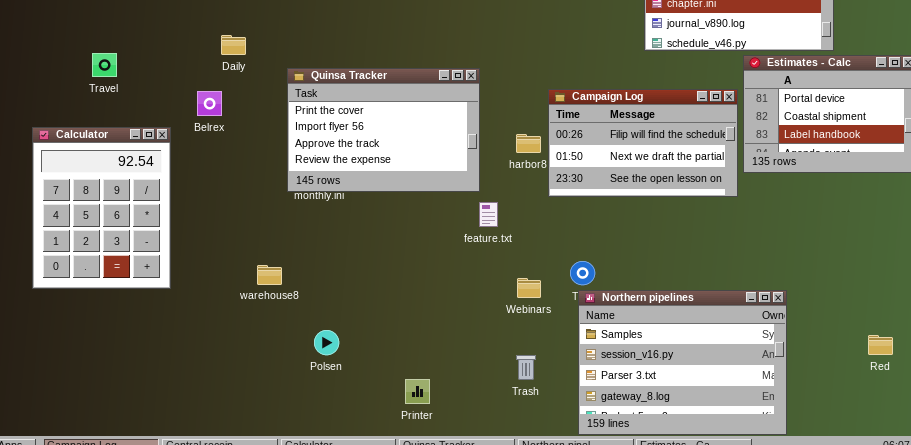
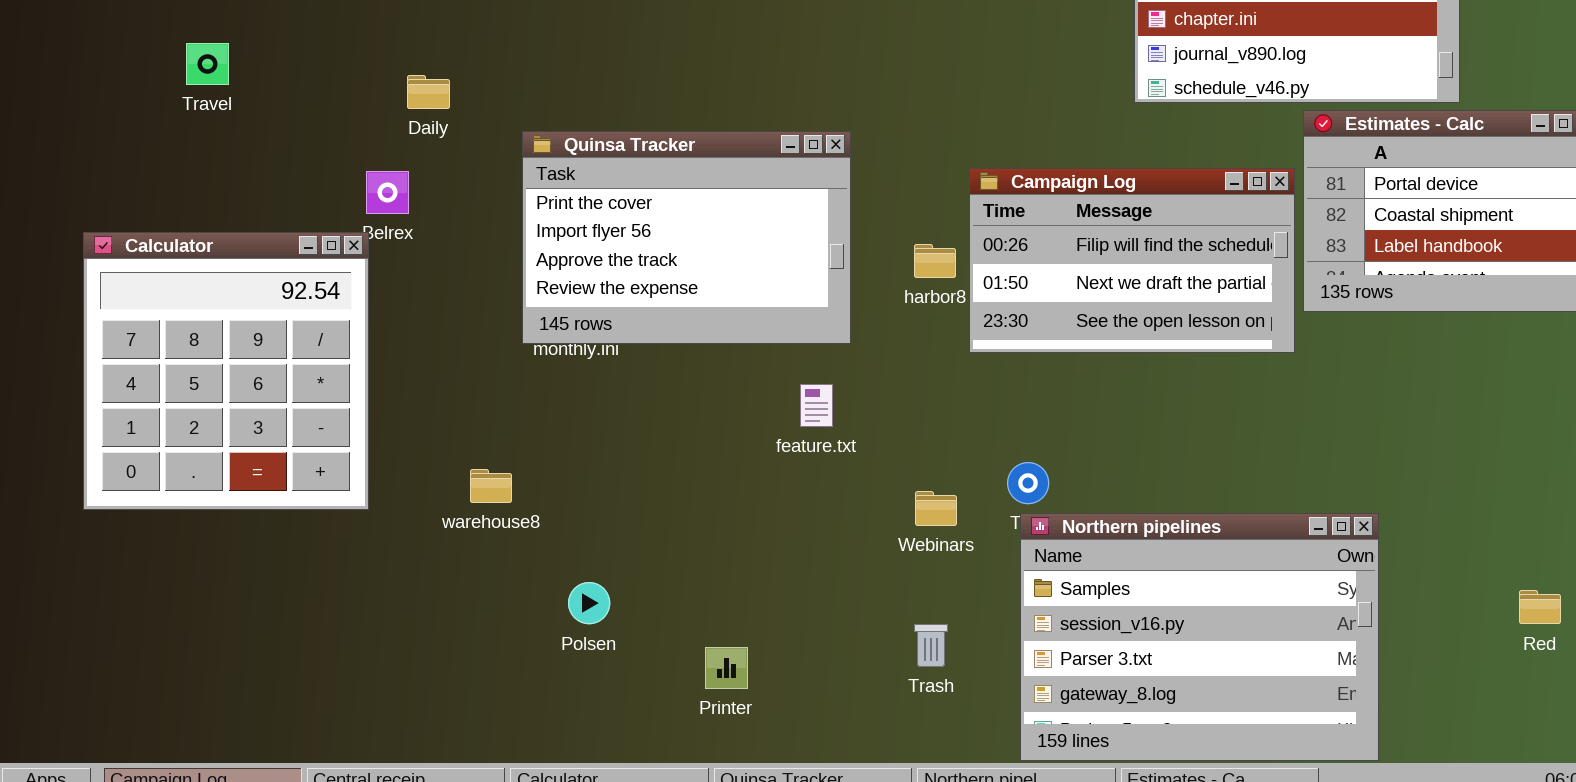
Travel: [92,53,117,77] -> [186,43,229,85], moved
Calculator: [32,127,171,289] -> [83,232,369,510], resized
feature.txt: [479,202,498,227] -> [800,384,833,427], moved
Printer: [405,379,430,404] -> [705,647,748,689], moved

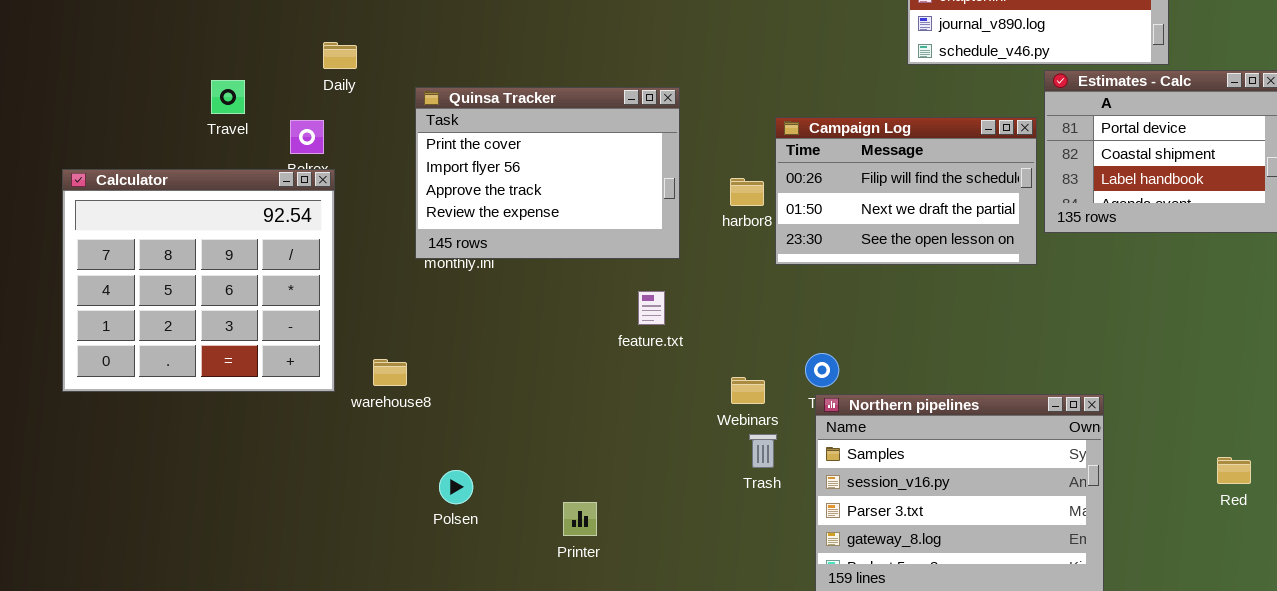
Travel: [186,43,229,85] -> [211,80,245,114], moved
Calculator: [83,232,369,510] -> [62,169,335,392], resized
Polsen: [568,582,610,624] -> [439,470,473,504], moved
Trash: [914,624,948,667] -> [749,434,777,468], moved

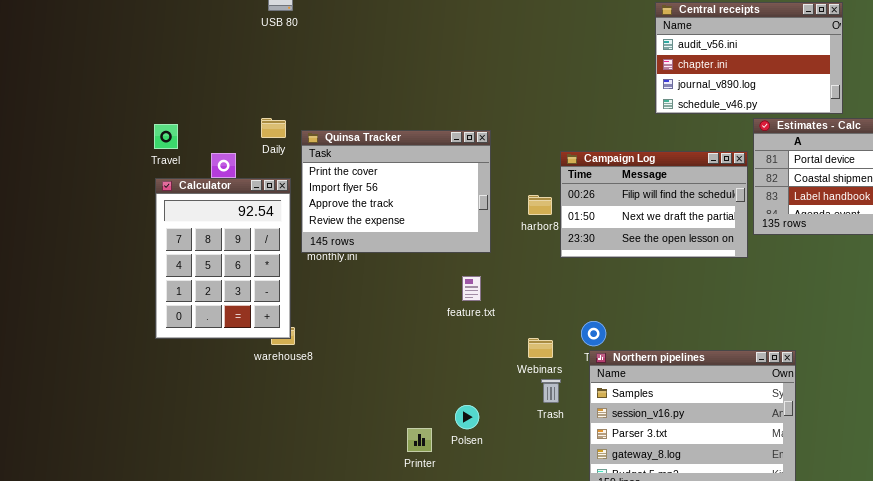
Daily: [323,42,357,69] -> [261,118,286,138], moved
Calculator: [62,169,335,392] -> [155,178,291,339], moved, resized
Polsen: [439,470,473,504] -> [455,405,479,429], moved

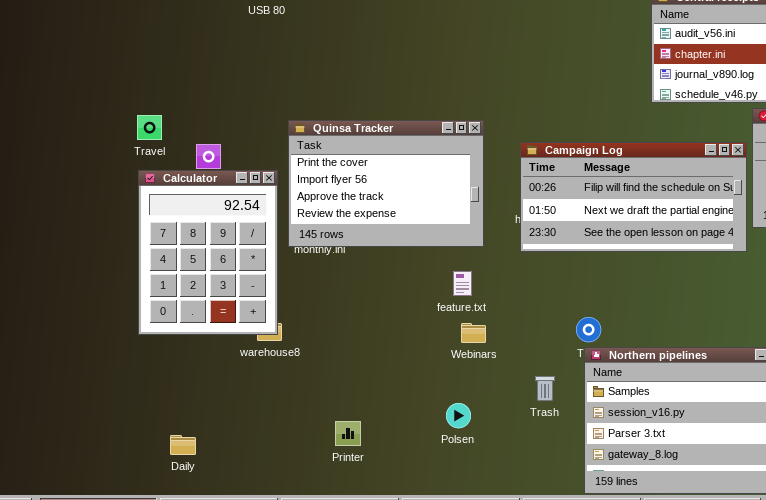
Daily: [261,118,286,138] -> [170,435,196,455], moved
Campaign Log: [560,151,748,258] -> [520,142,747,252], resized
Webinars: [528,338,553,358] -> [461,323,486,343], moved
Printer: [407,428,432,452] -> [335,421,361,446], moved

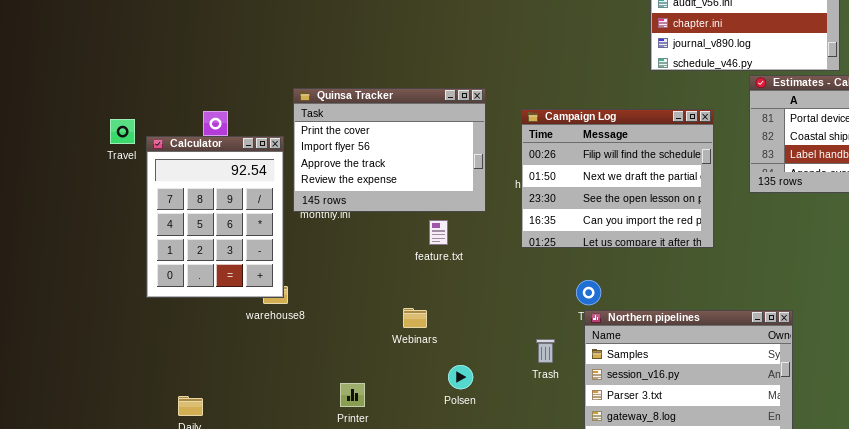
Travel: [137,115,162,140] -> [110,119,135,144], moved
Campaign Log: [520,142,747,252] -> [521,109,714,248], resized
feature.txt: [453,271,472,296] -> [429,220,448,245], moved
Webinars: [461,323,486,343] -> [403,308,427,328], moved

